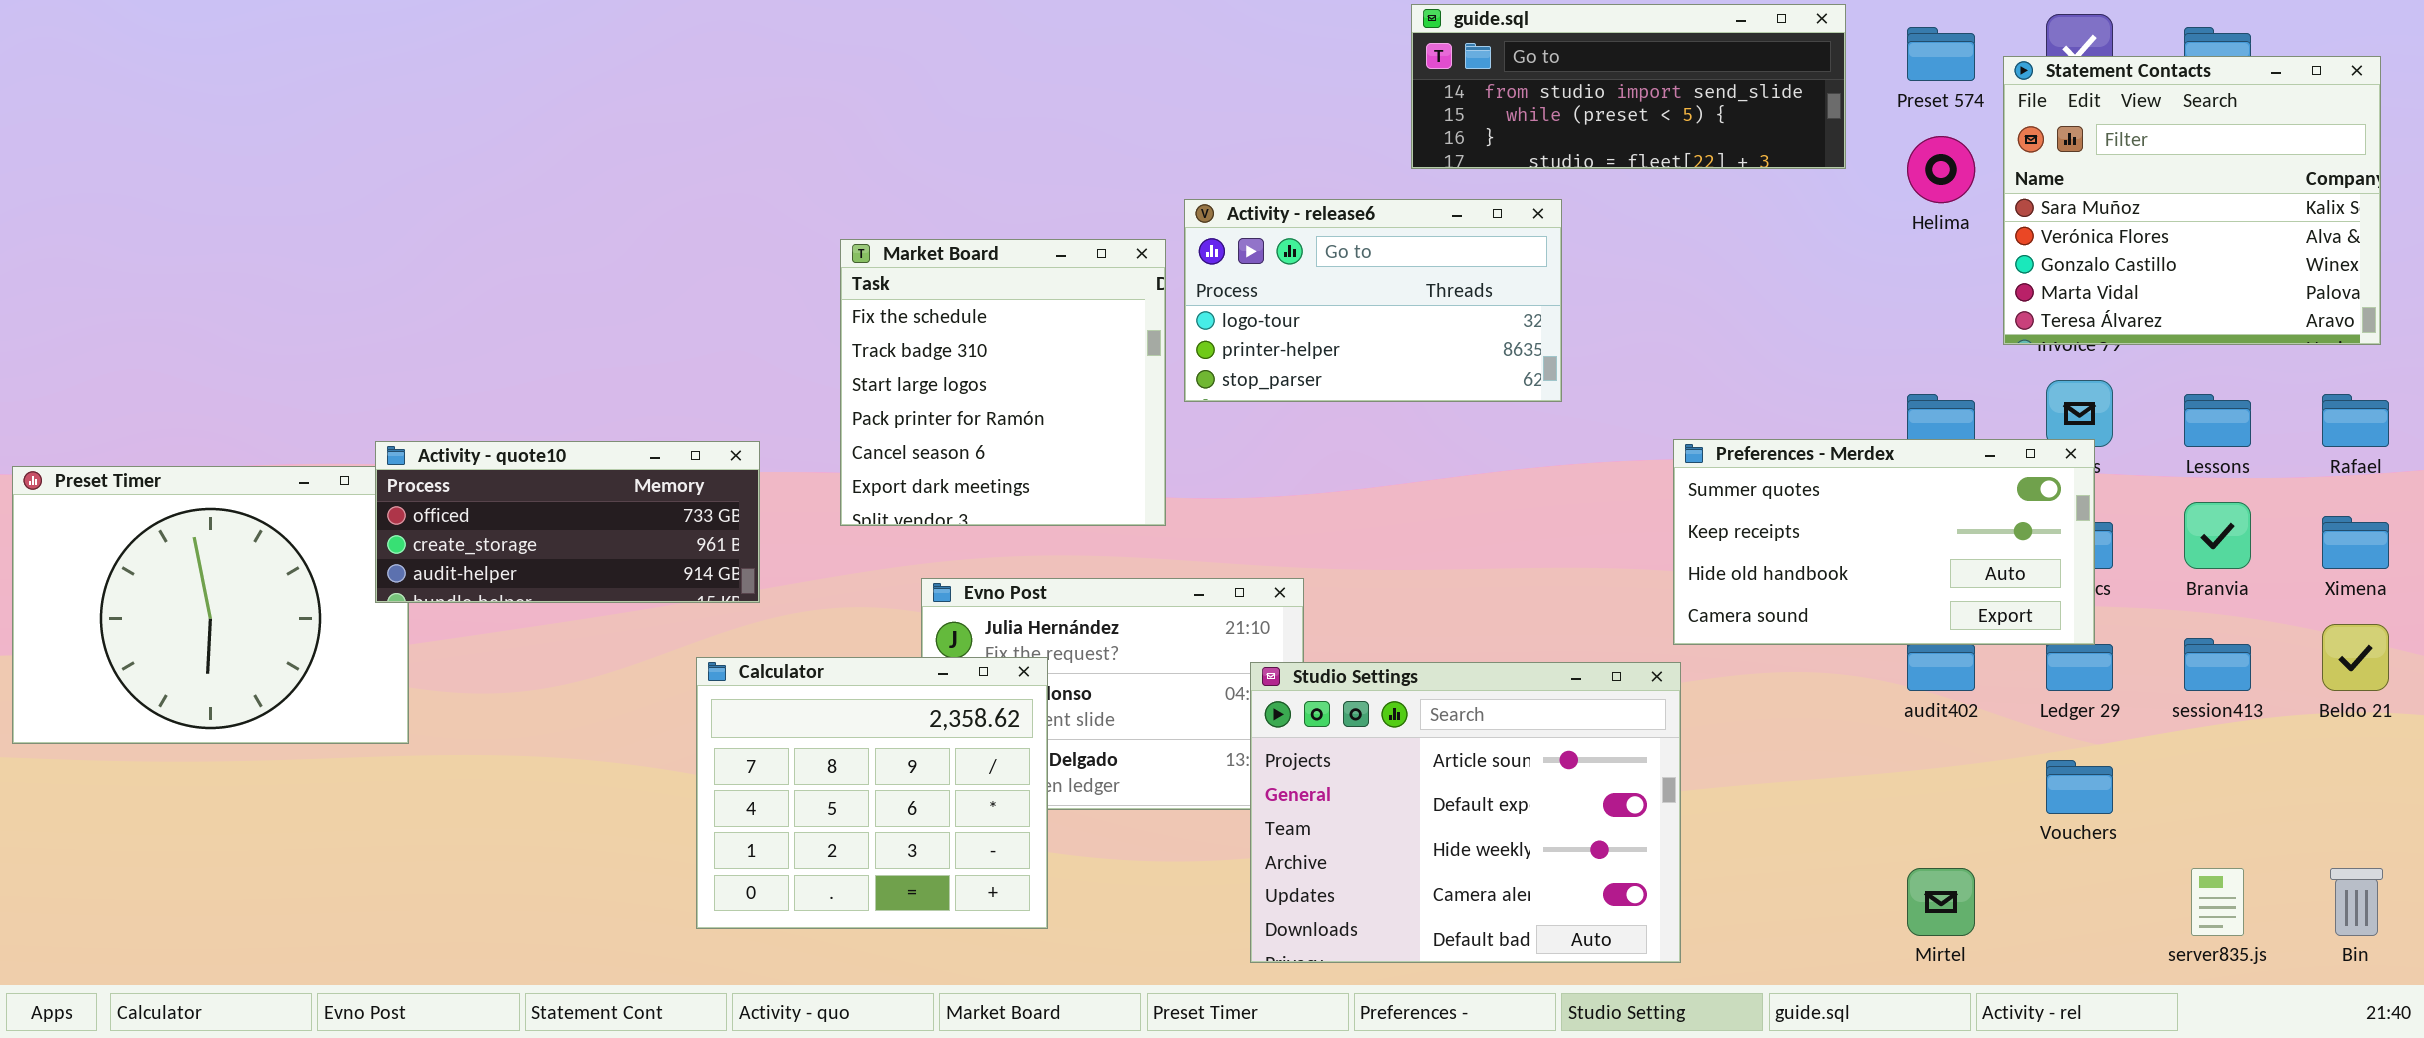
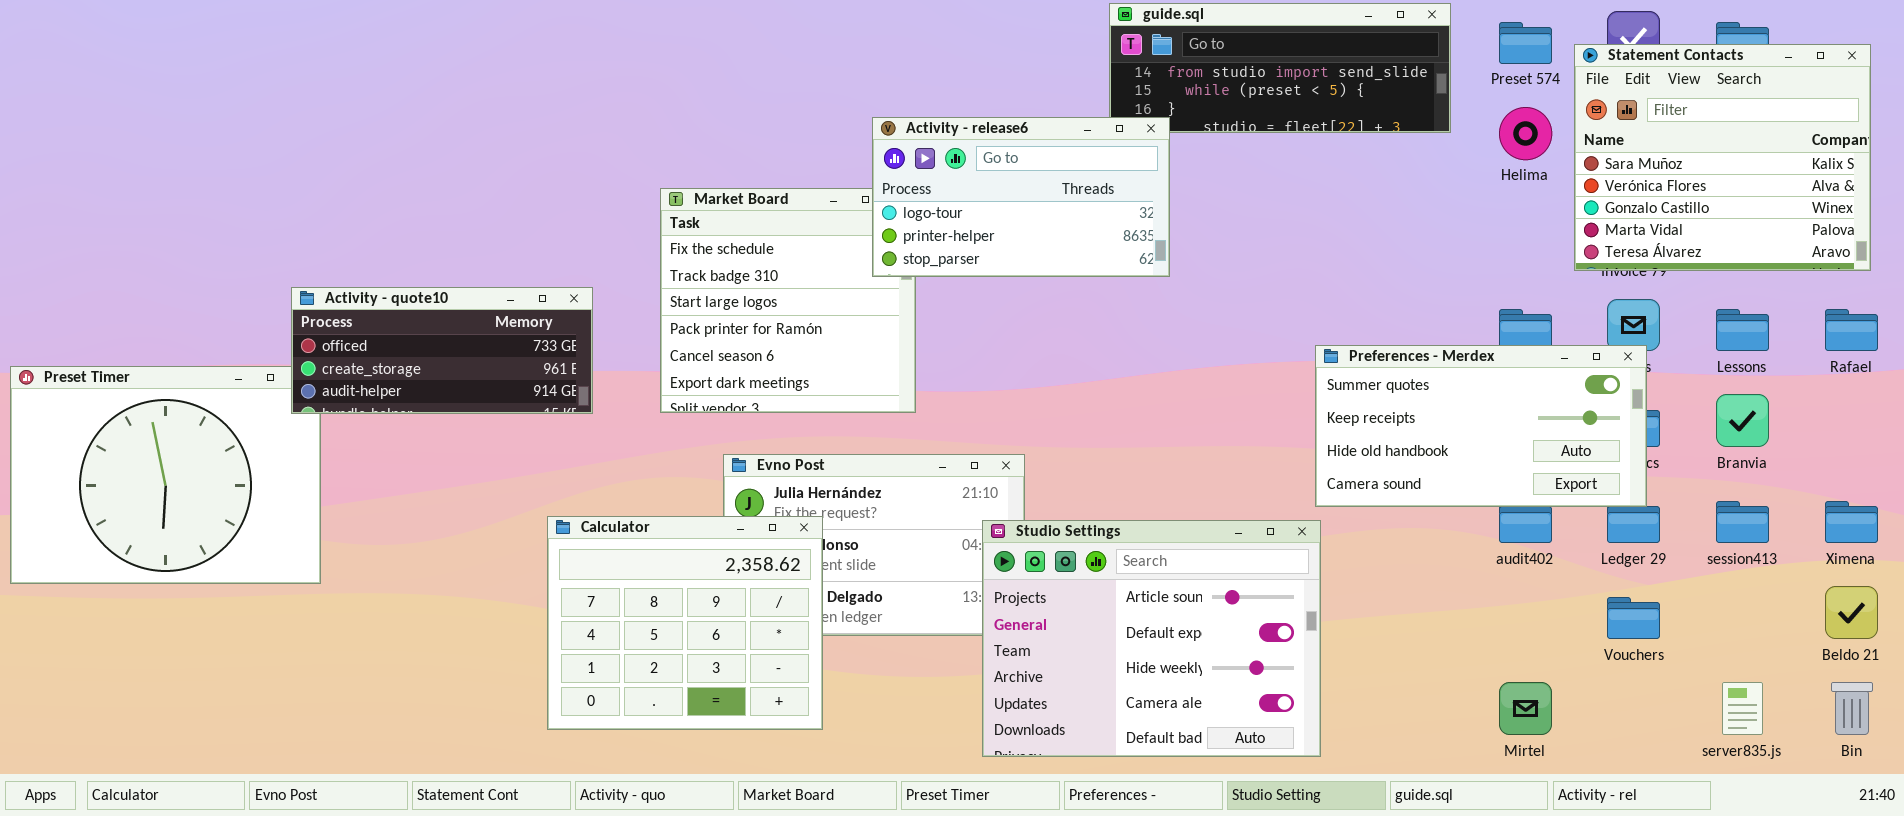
Activity - release6: [1184,199,1562,402] -> [872,117,1170,277], moved
Activity - quote10: [375,441,760,603] -> [291,287,593,414], moved
Ximena: [2322,516,2389,569] -> [1825,501,1878,543], moved
Beldo 21: [2322,624,2389,691] -> [1825,586,1878,639], moved

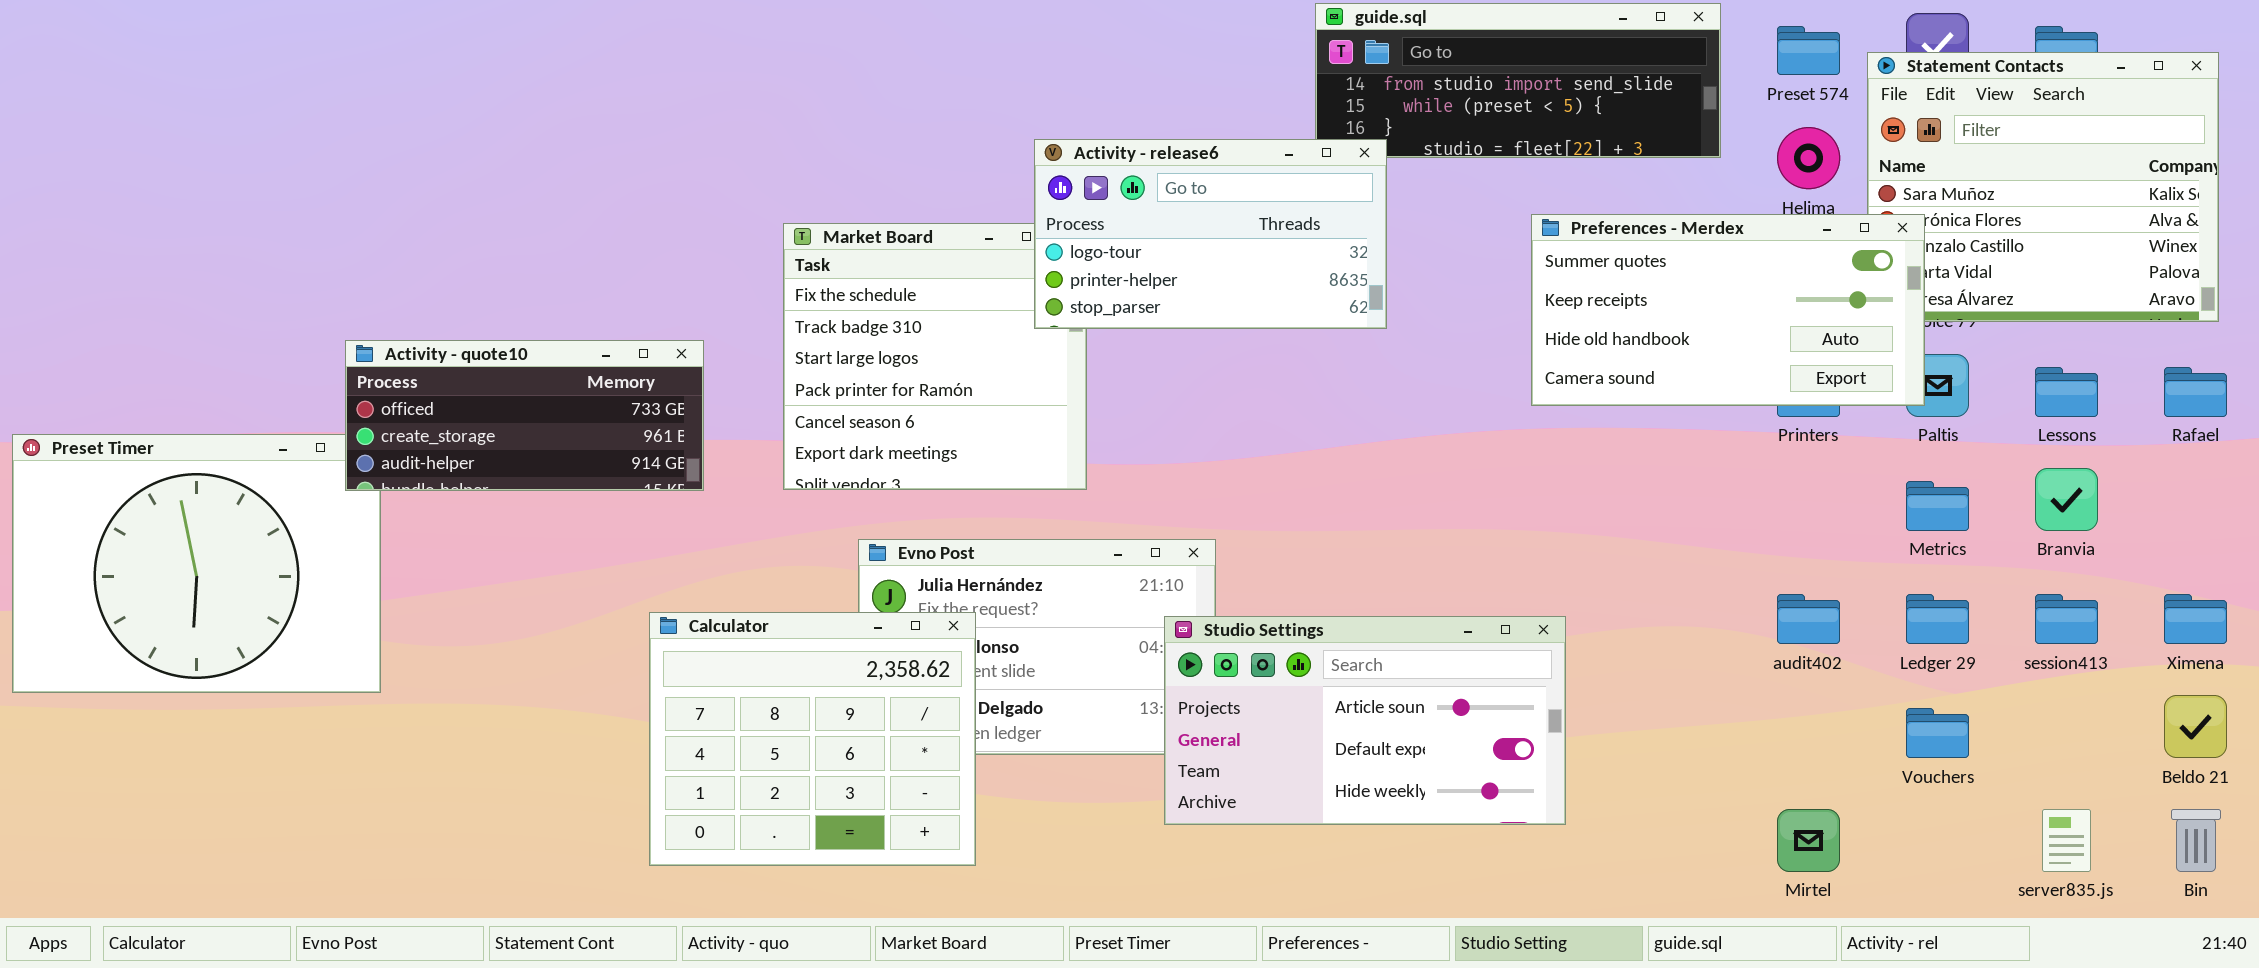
Preferences - Merdex: [1315,345,1647,507] -> [1531,214,1925,406], moved
Studio Settings: [982,520,1321,757] -> [1164,616,1566,825], resized

